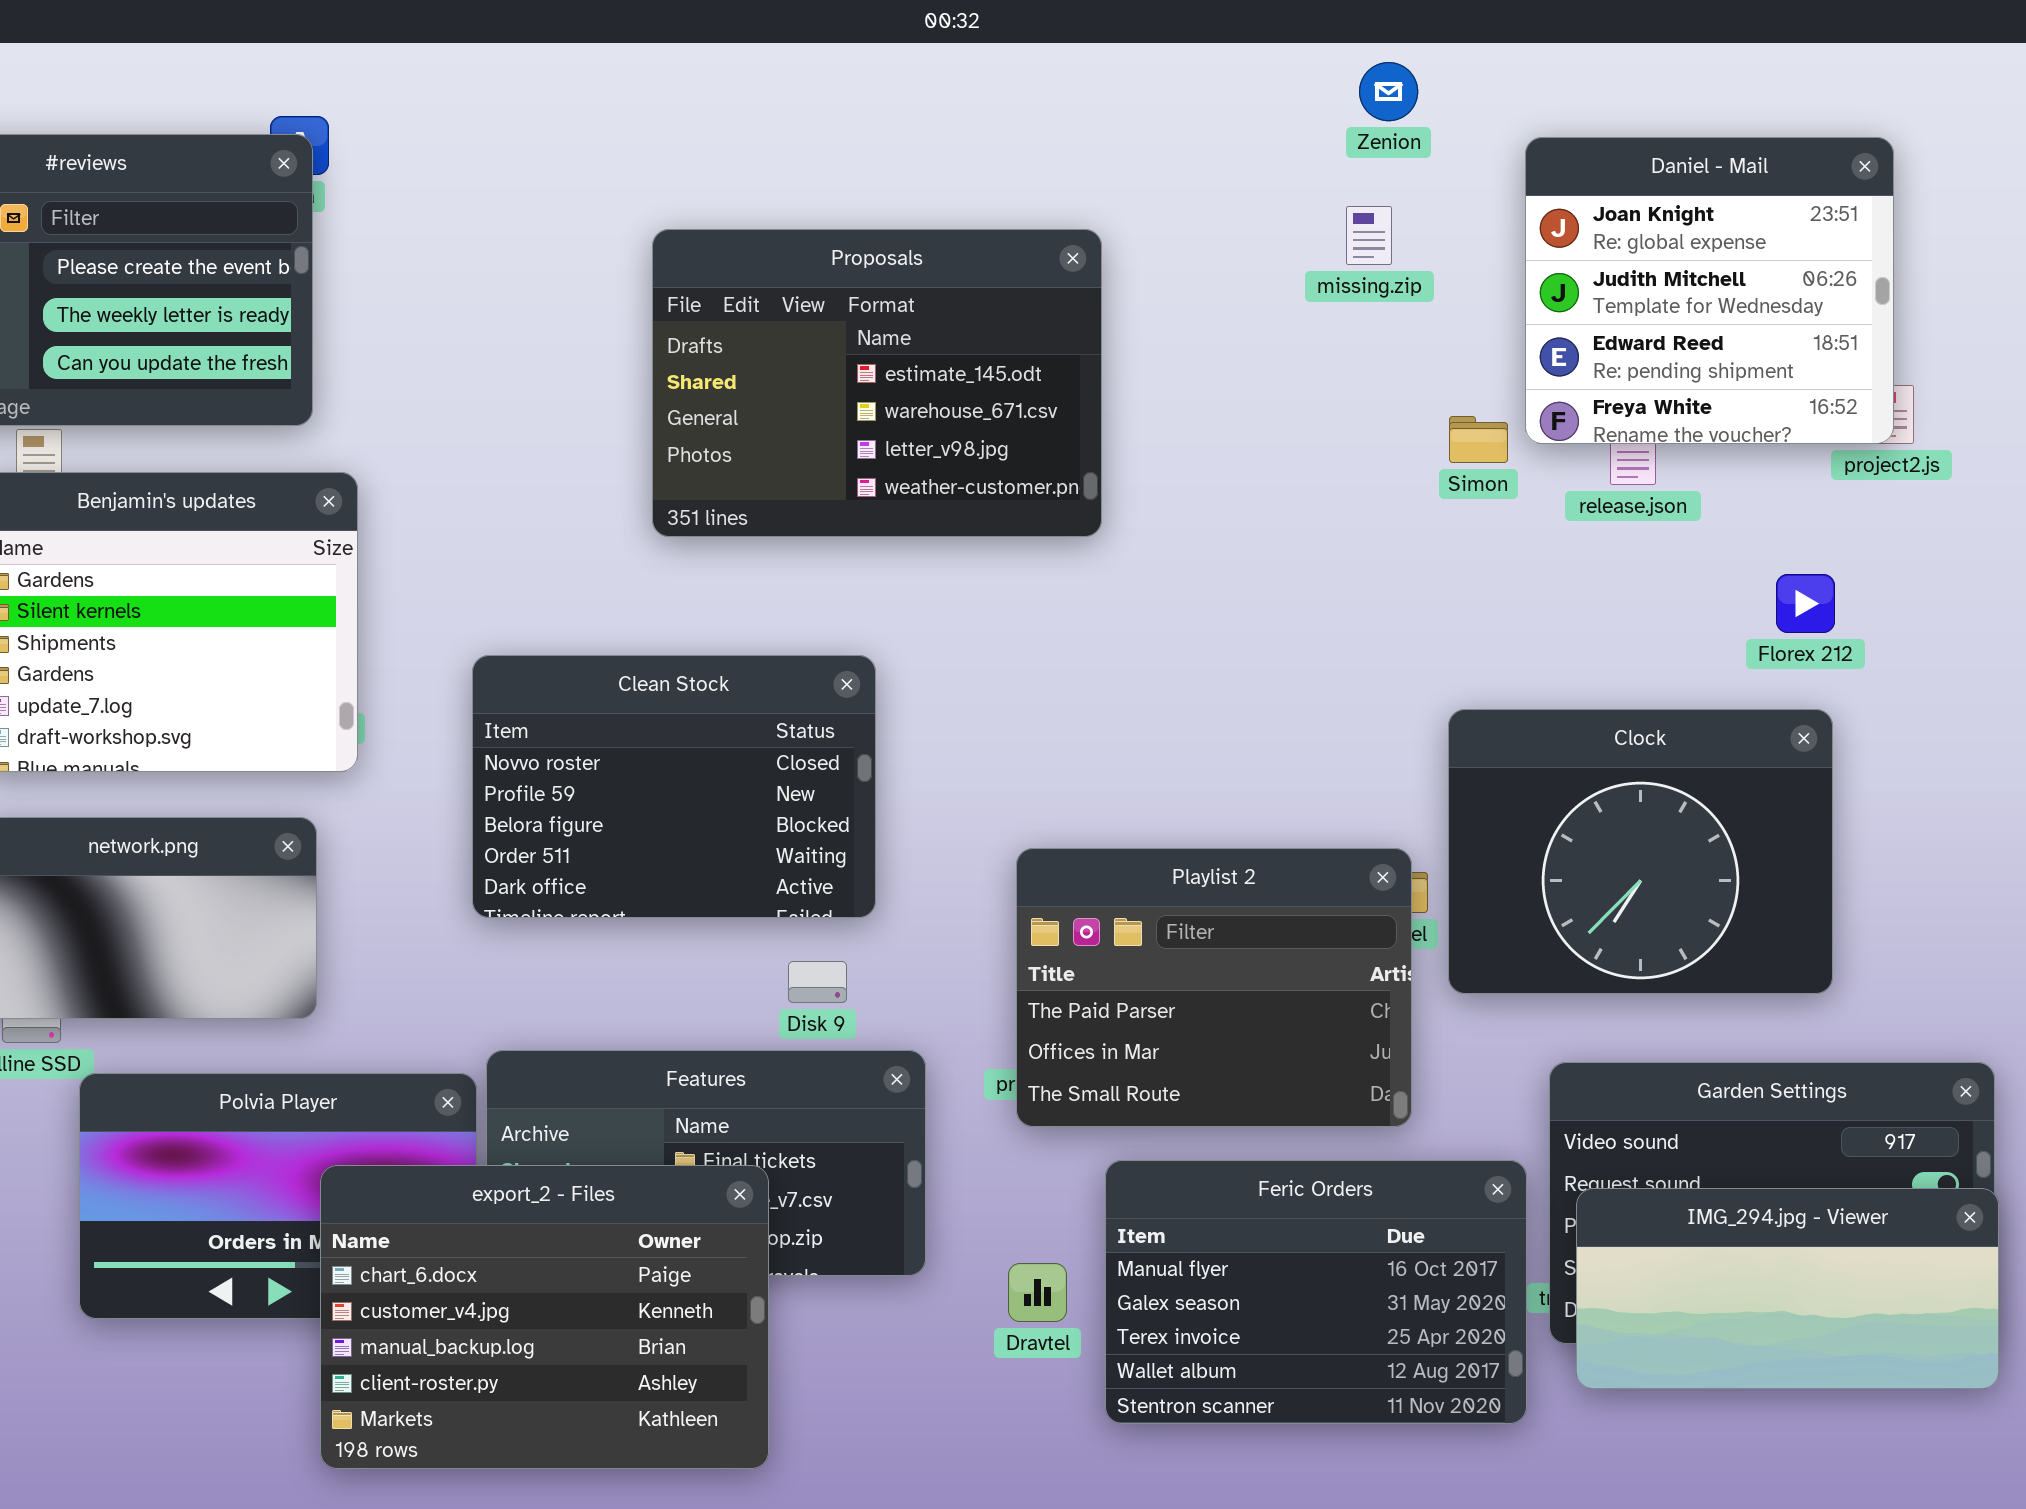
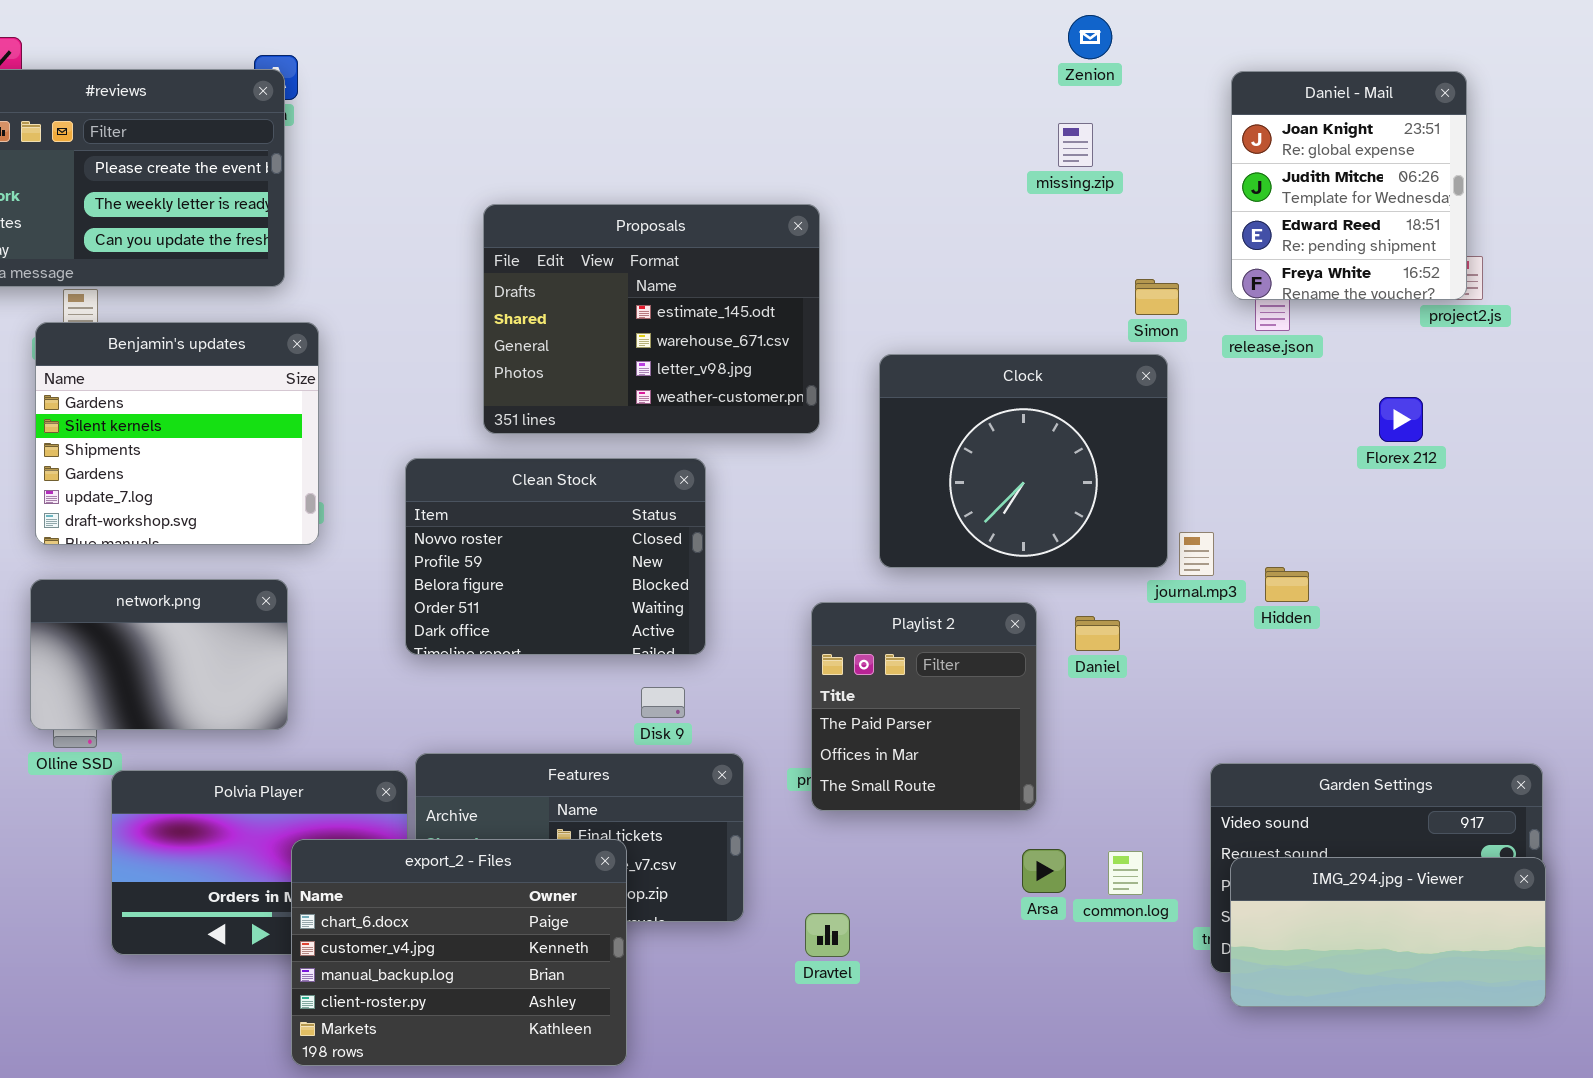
Daniel - Mail: [1525,137,1894,444] -> [1231,71,1467,300], resized
Proposals: [652,229,1102,537] -> [483,204,820,434], moved
Clock: [1448,709,1833,994] -> [879,354,1168,568], moved
Playlist 2: [1016,848,1412,1127] -> [811,602,1037,811], resized
Feric Orders: [1105,1160,1527,1424] -> none, closed

